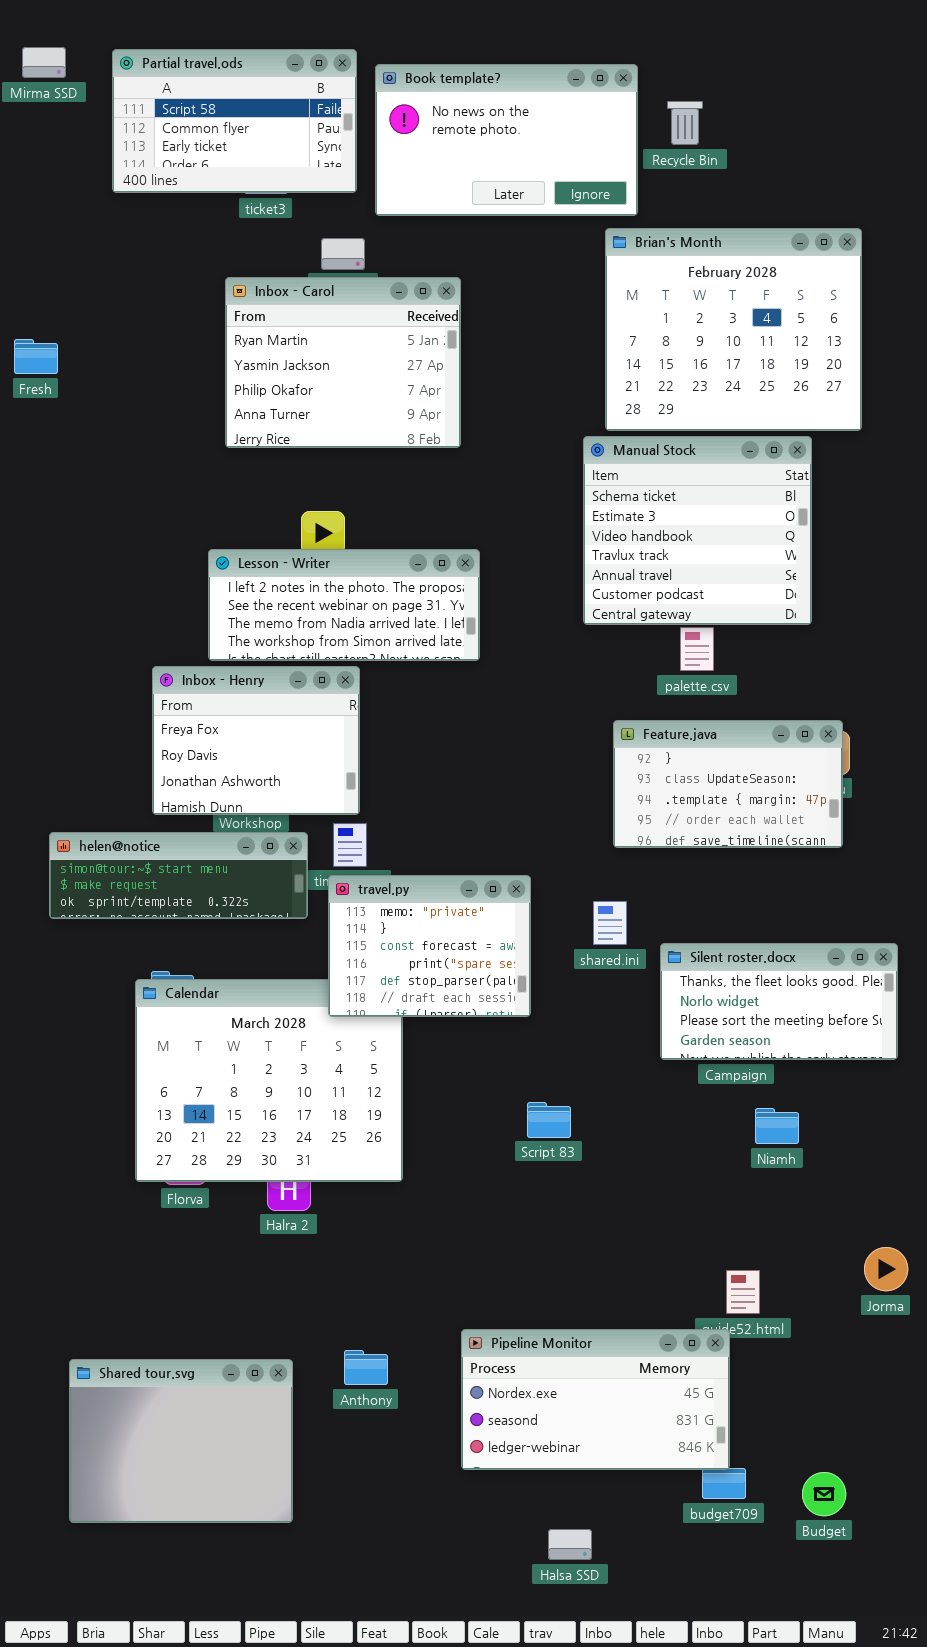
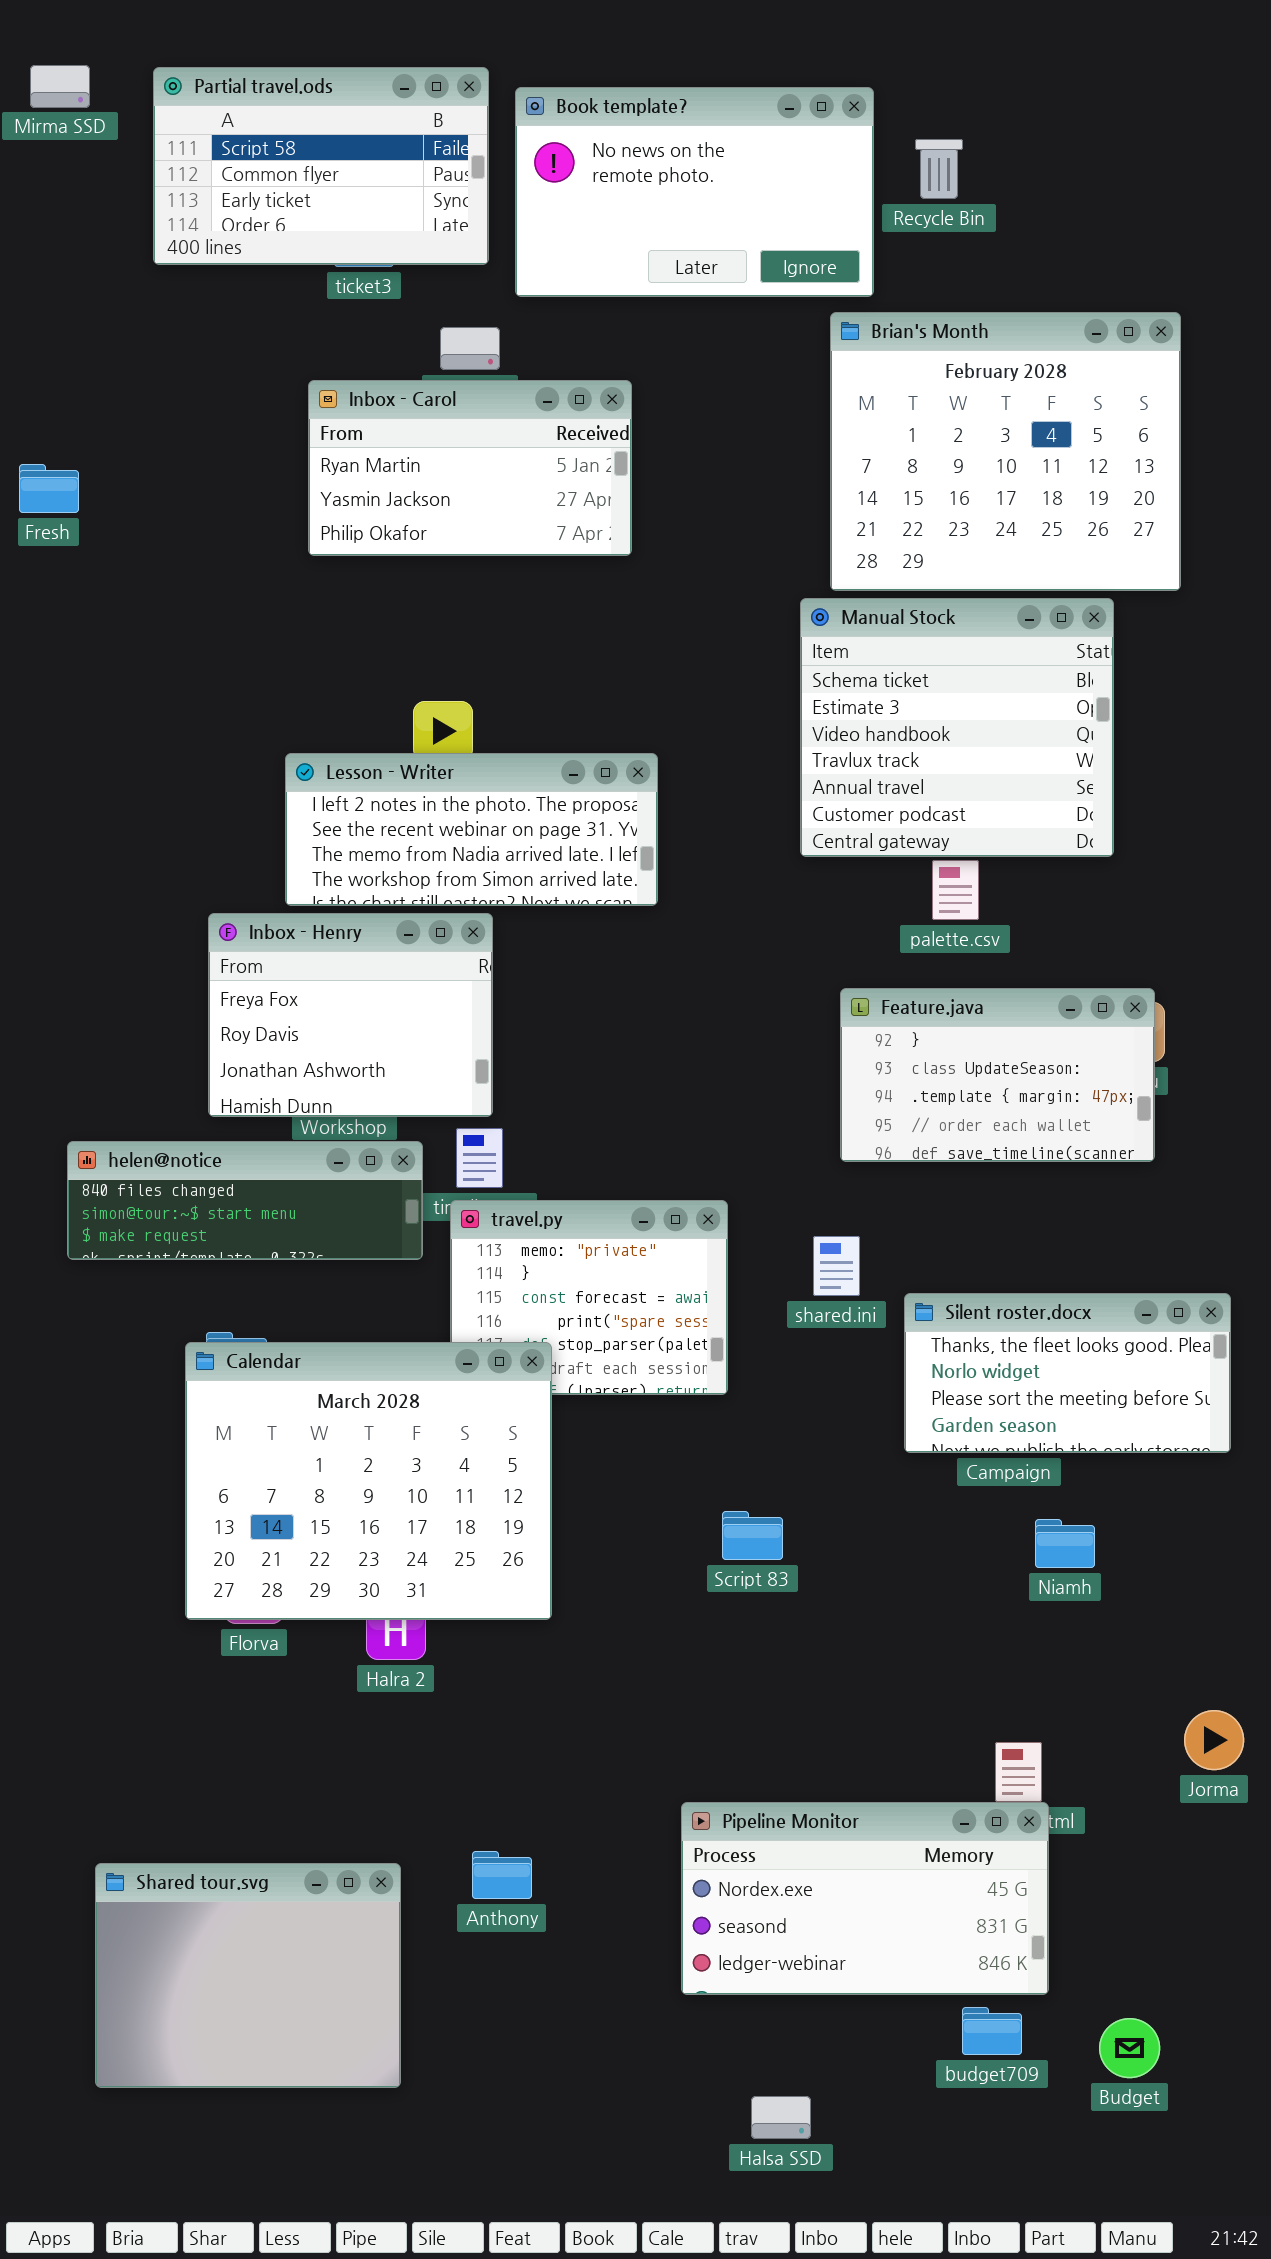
Inbox - Carol: [225,277,461,448] -> [308,380,632,556], resized
helen@notice: [49,832,308,919] -> [67,1141,423,1260], scrolled up 1 row
Calendar: [135,979,403,1182] -> [185,1342,552,1620], raised
Pipeline Monitor: [461,1329,730,1470] -> [681,1802,1049,1995], moved

